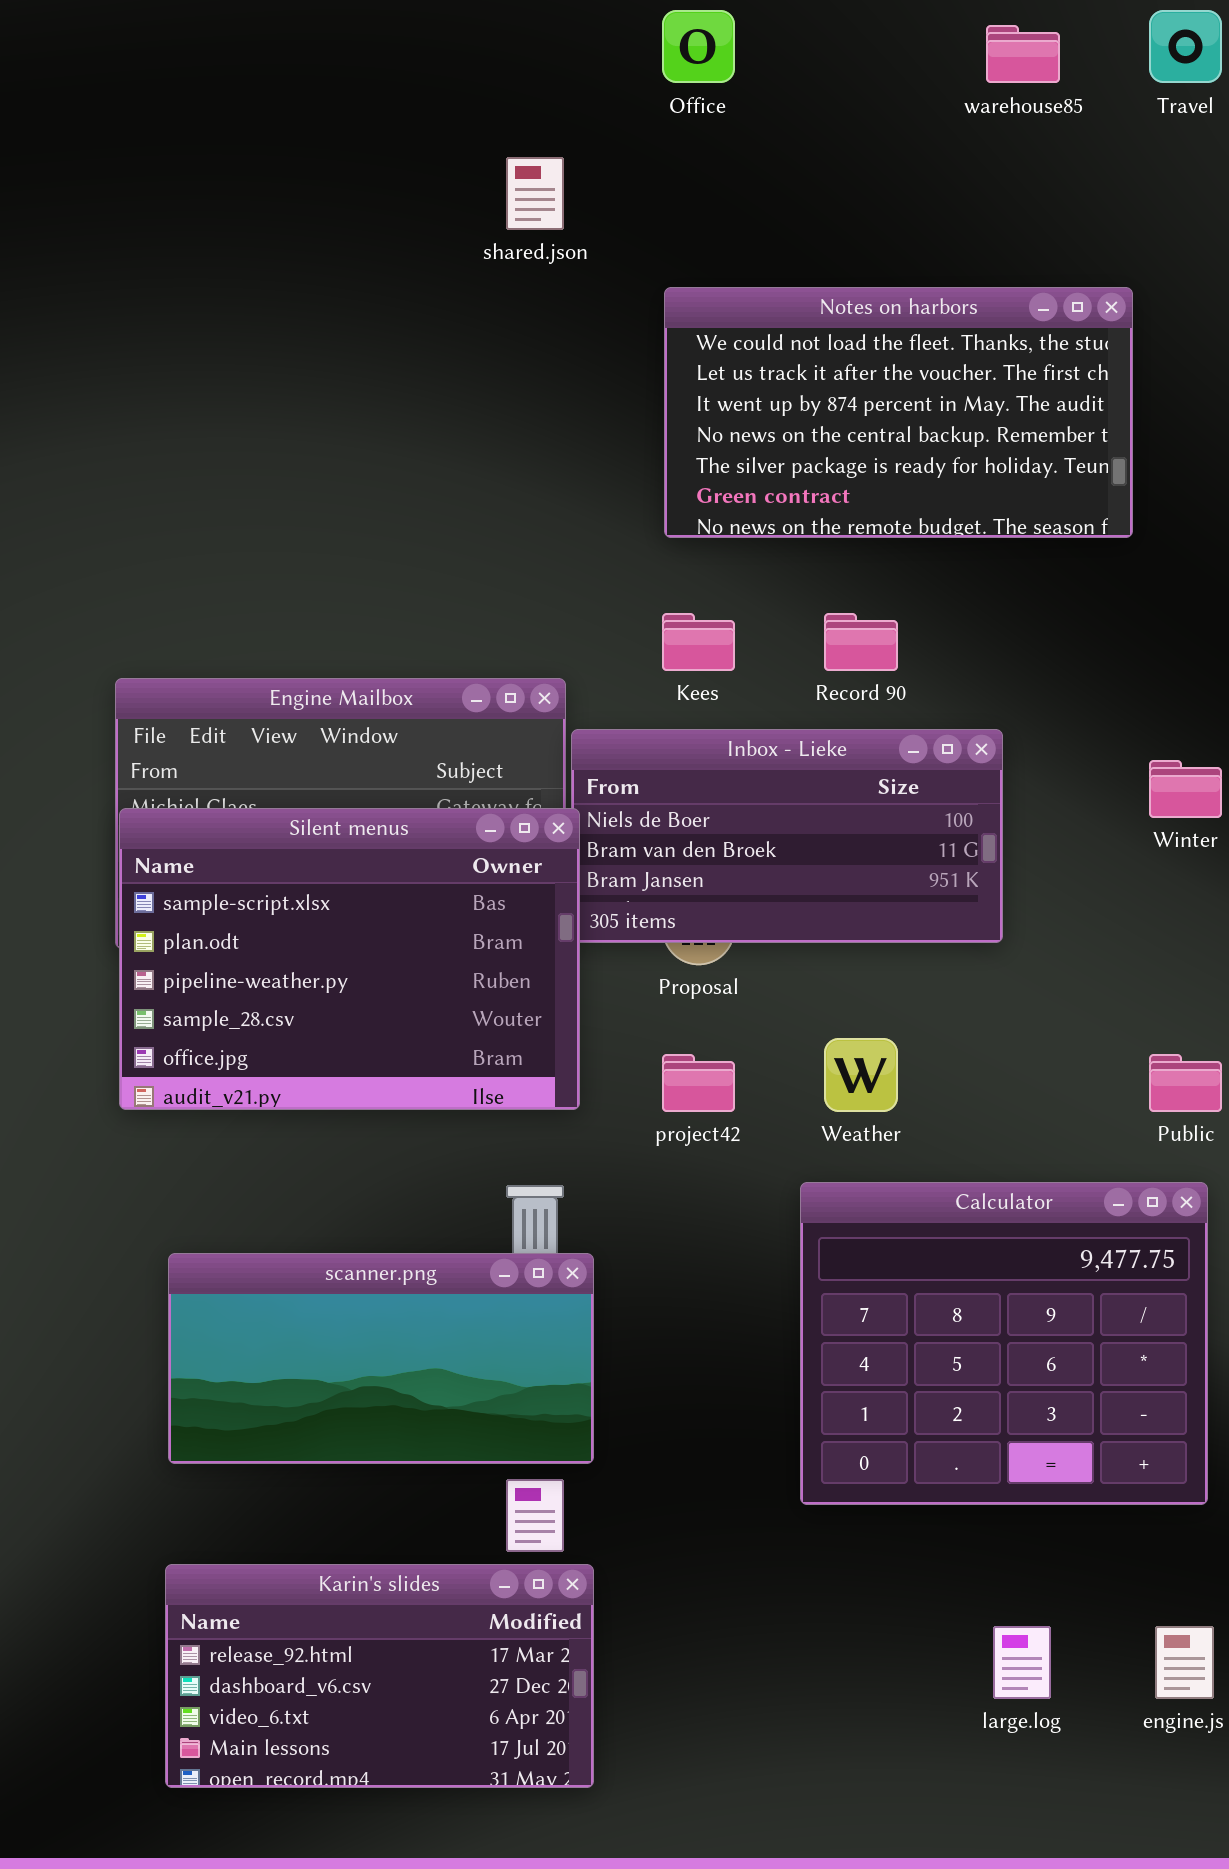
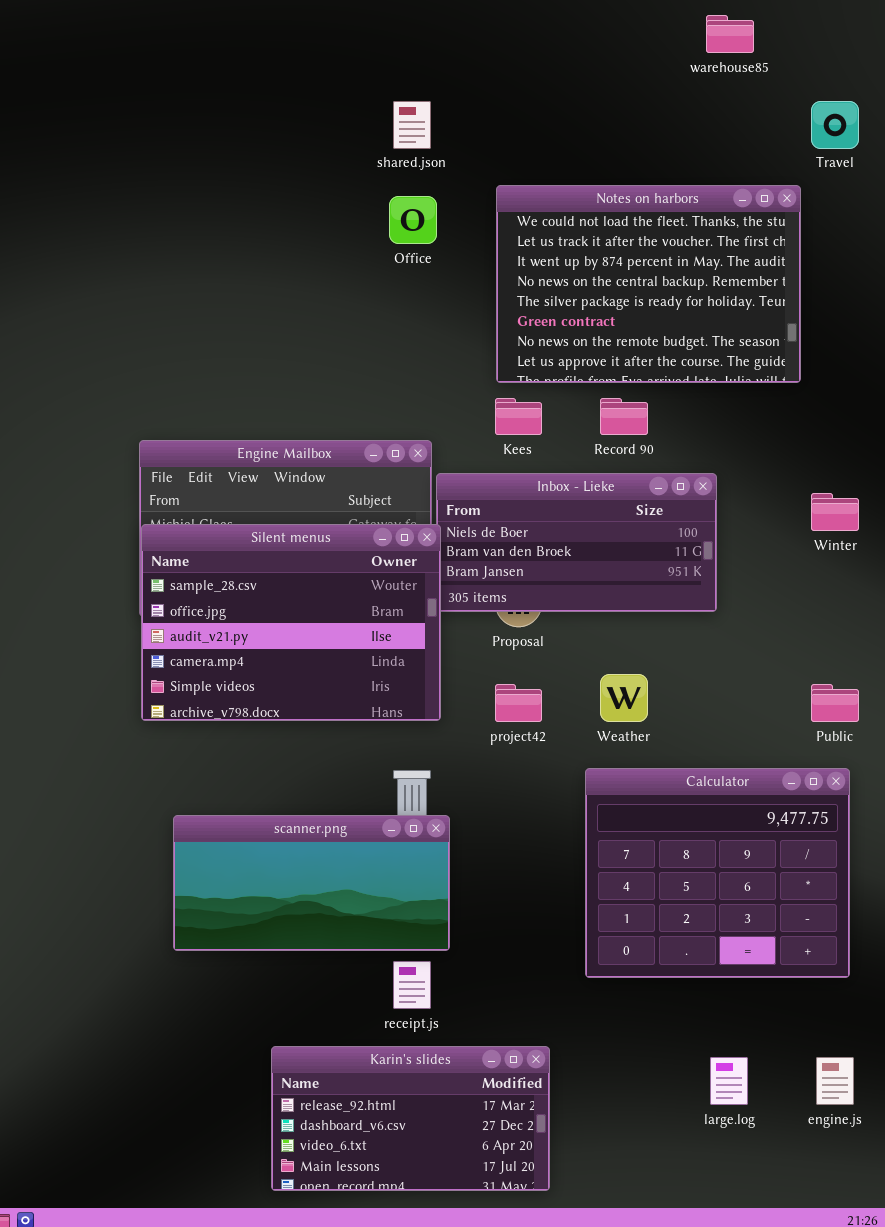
Office: [662,10,735,83] -> [389,196,437,244], moved
Travel: [1149,10,1222,83] -> [811,101,859,149], moved
Notes on harbors: [664,287,1133,538] -> [496,185,801,383], resized
Silent menus: [119,808,580,1110] -> [141,524,441,721], scrolled down 3 rows
Karin's slides: [165,1564,594,1788] -> [271,1046,550,1191], moved

